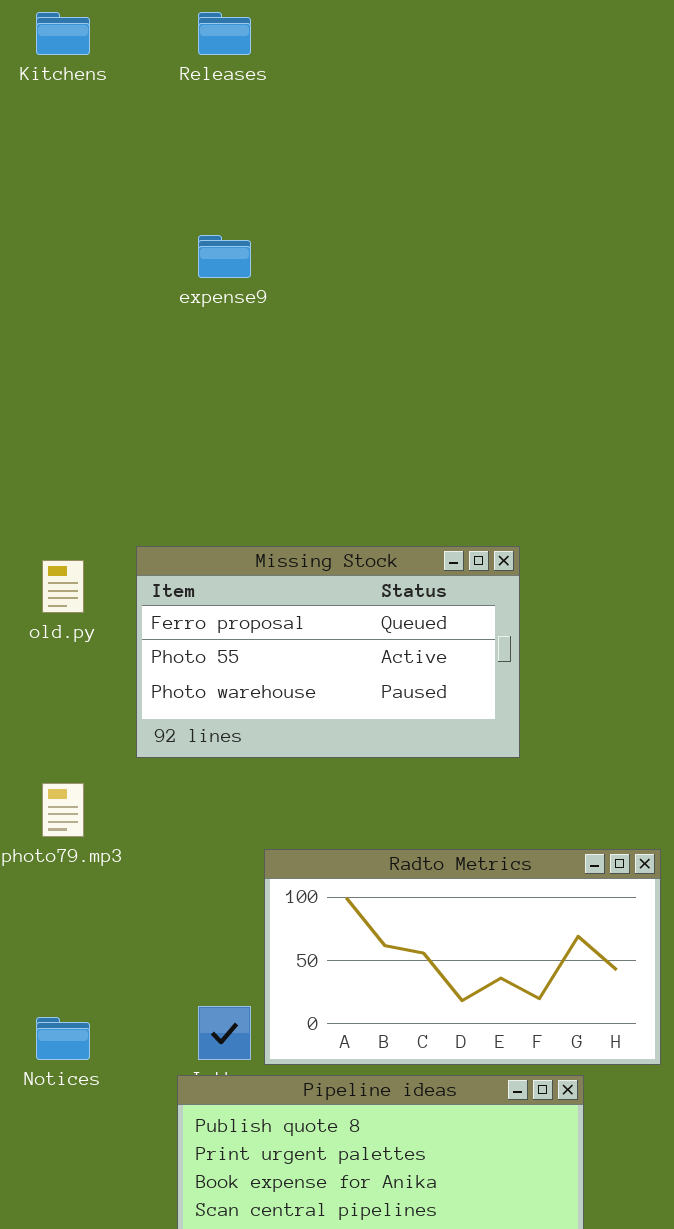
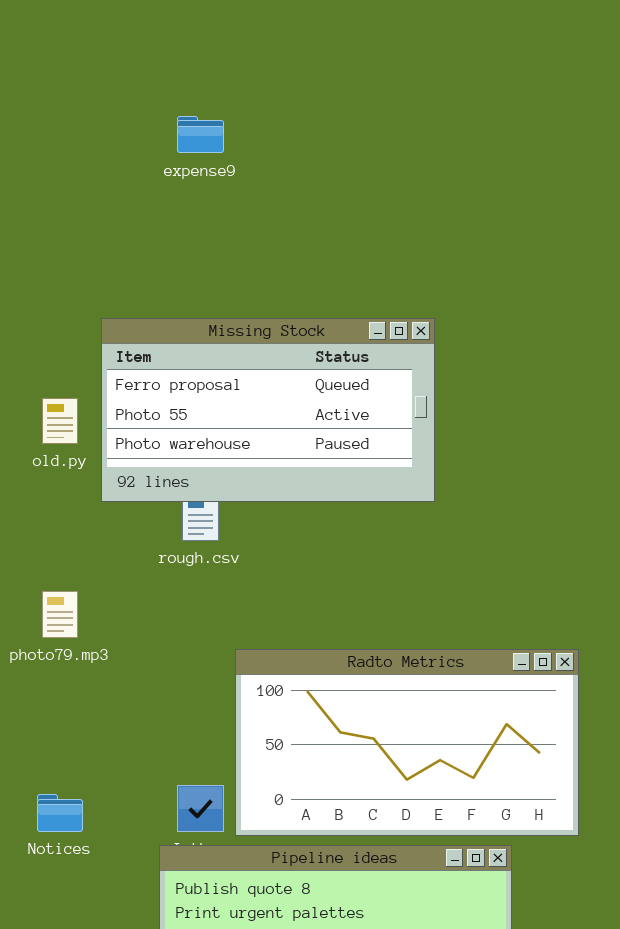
Missing Stock: [136,546,520,758] -> [101,318,435,502], moved

